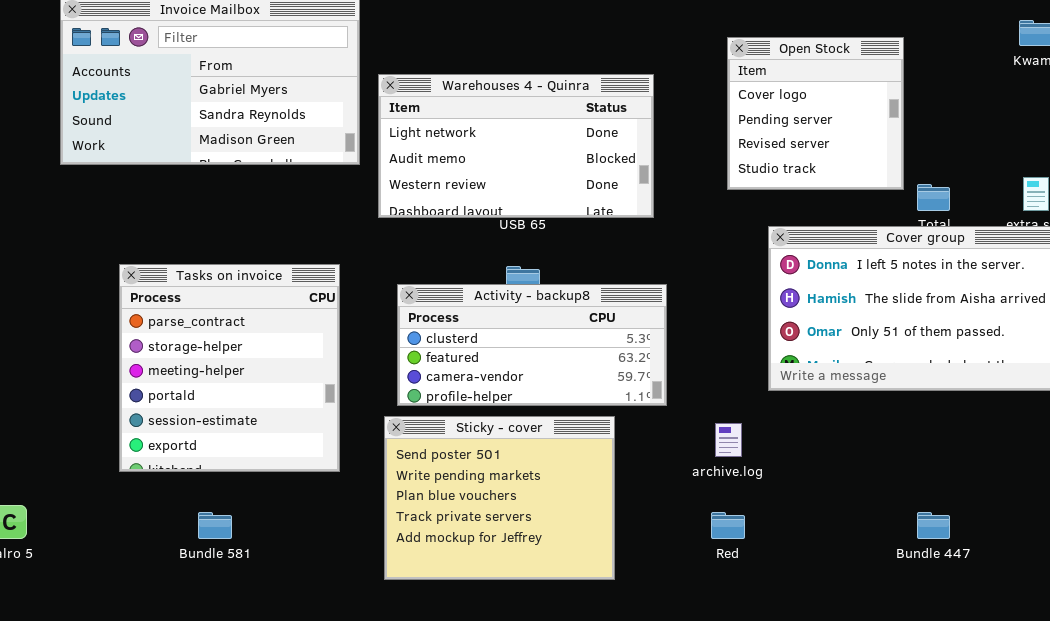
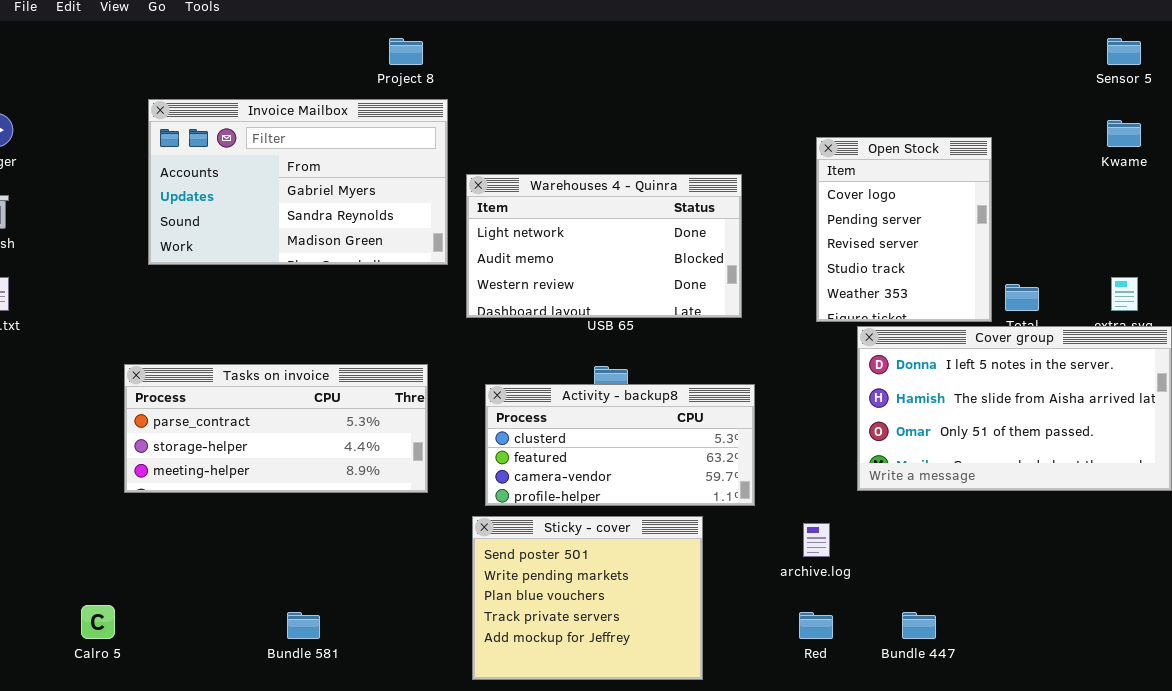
Open Stock: [727,37,904,190] -> [816,137,992,322], resized
Tasks on invoice: [119,264,340,472] -> [124,364,428,493], resized
Bundle 447: [917,512,950,539] -> [902,612,936,639], moved

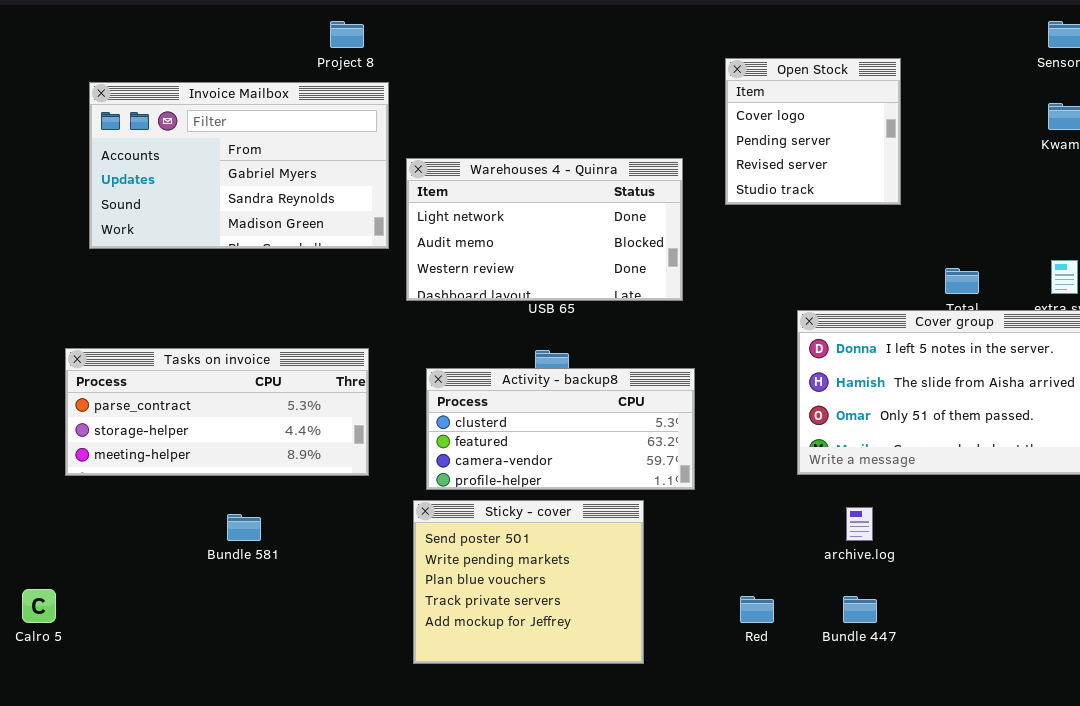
Open Stock: [816,137,992,322] -> [725,58,901,205], moved, resized
archive.log: [803,523,830,557] -> [846,507,873,541], moved
Bundle 581: [287,612,320,639] -> [227,514,261,541], moved

